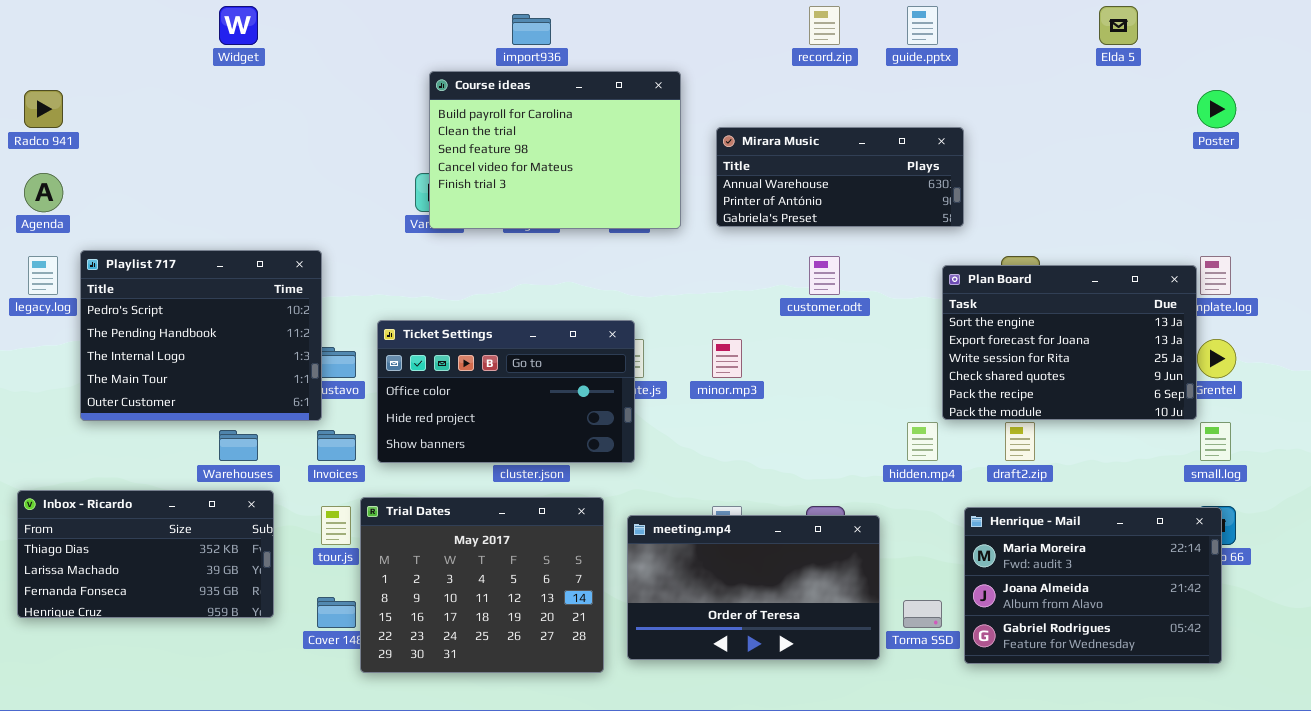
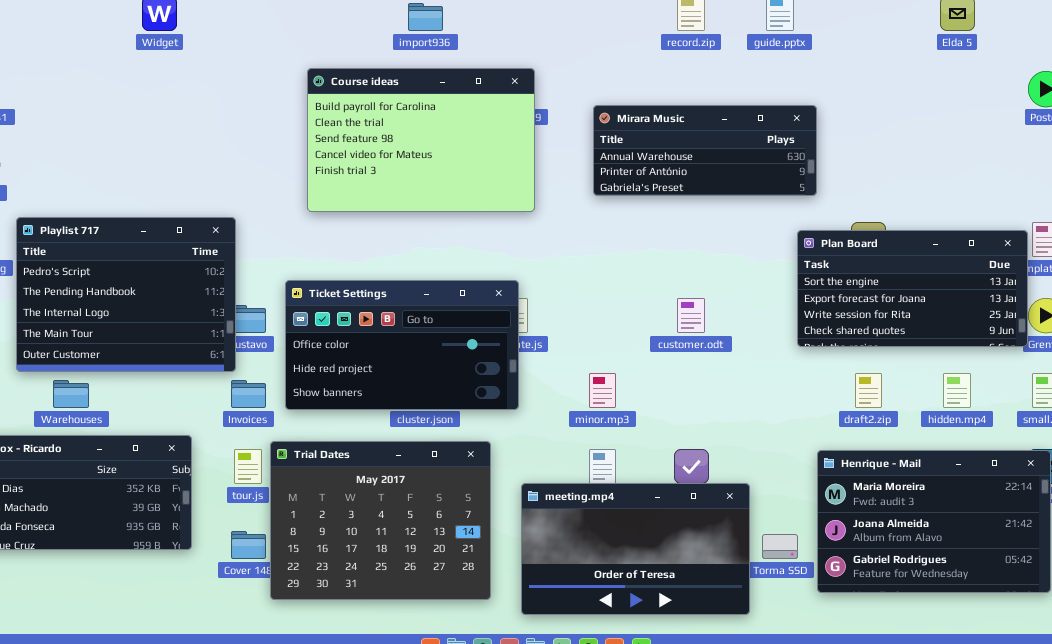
Course ideas: [429,71,681,229] -> [307,68,535,212], moved
customer.odt: [809,256,840,295] -> [677,298,705,333], moved
Plan Board: [942,265,1197,420] -> [797,230,1028,347], resized
minor.mp3: [712,339,742,378] -> [589,373,616,408], moved
hidden.mp4: [907,422,938,461] -> [943,373,971,408], moved
Warehouses: [219,430,258,461] -> [53,380,89,408], moved
meeting.mp4: [627,515,880,660] -> [521,483,750,615], moved

